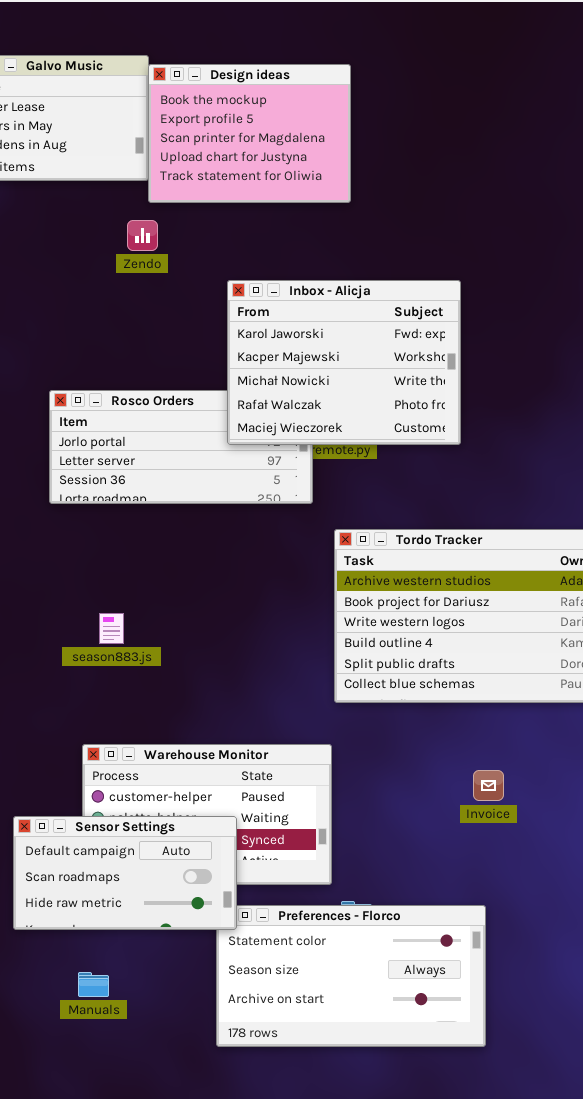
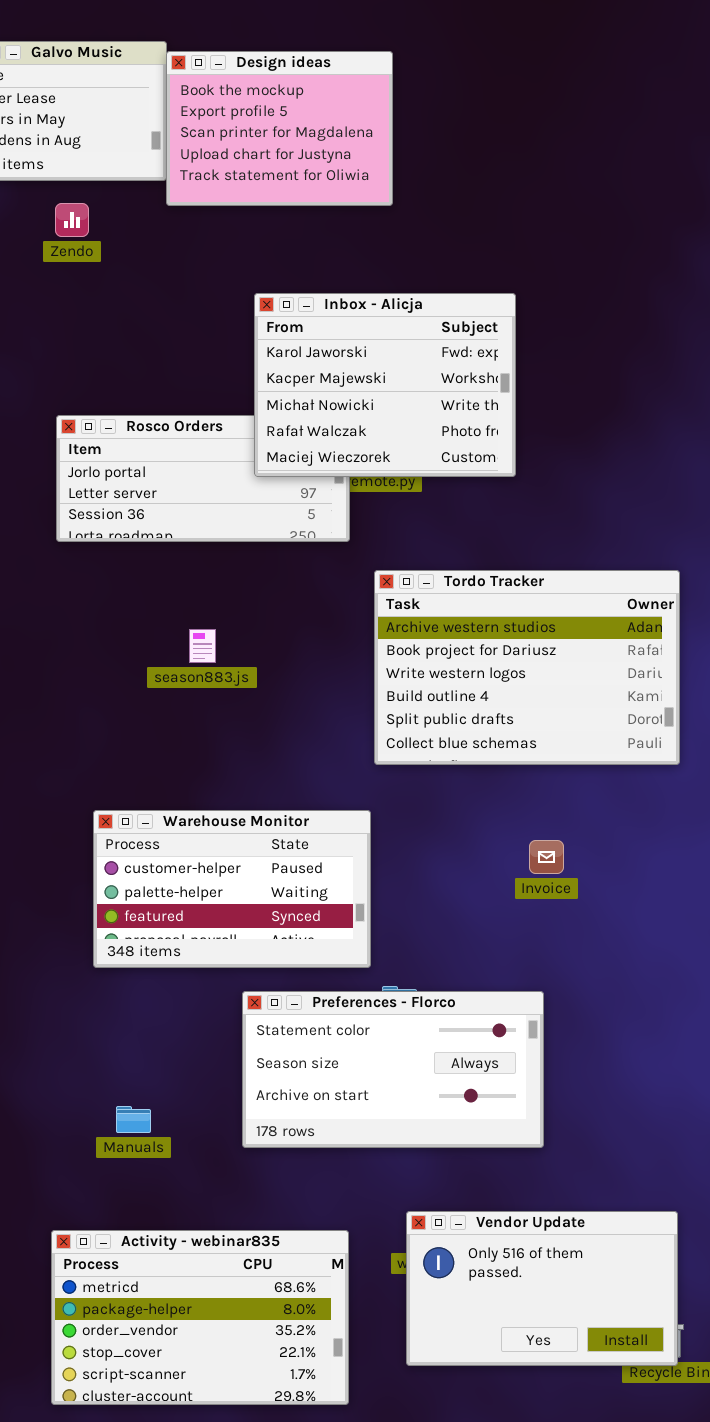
Zendo: [127,220,158,251] -> [55,203,89,237], moved
season883.js: [99,613,124,644] -> [189,629,216,663], moved
Sensor Settings: [13,816,237,930] -> none, closed
Manuals: [78,972,109,997] -> [116,1106,151,1133], moved

